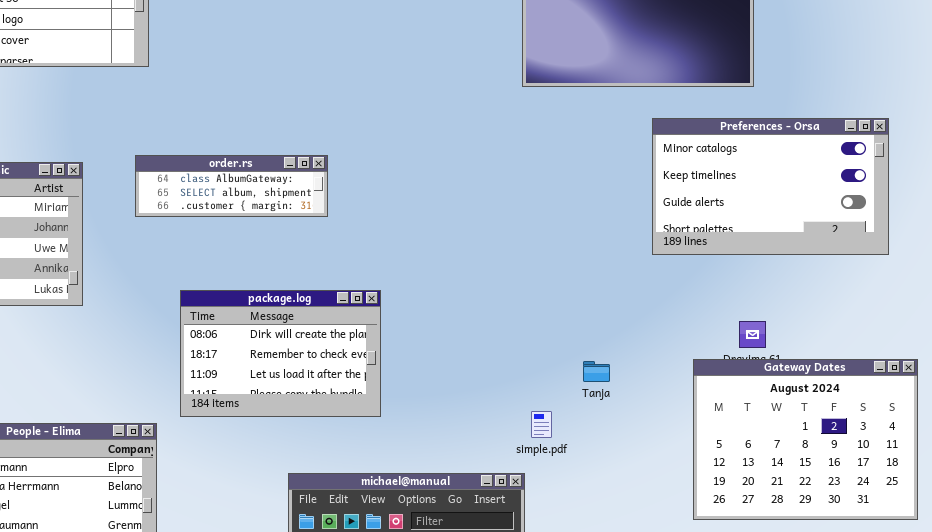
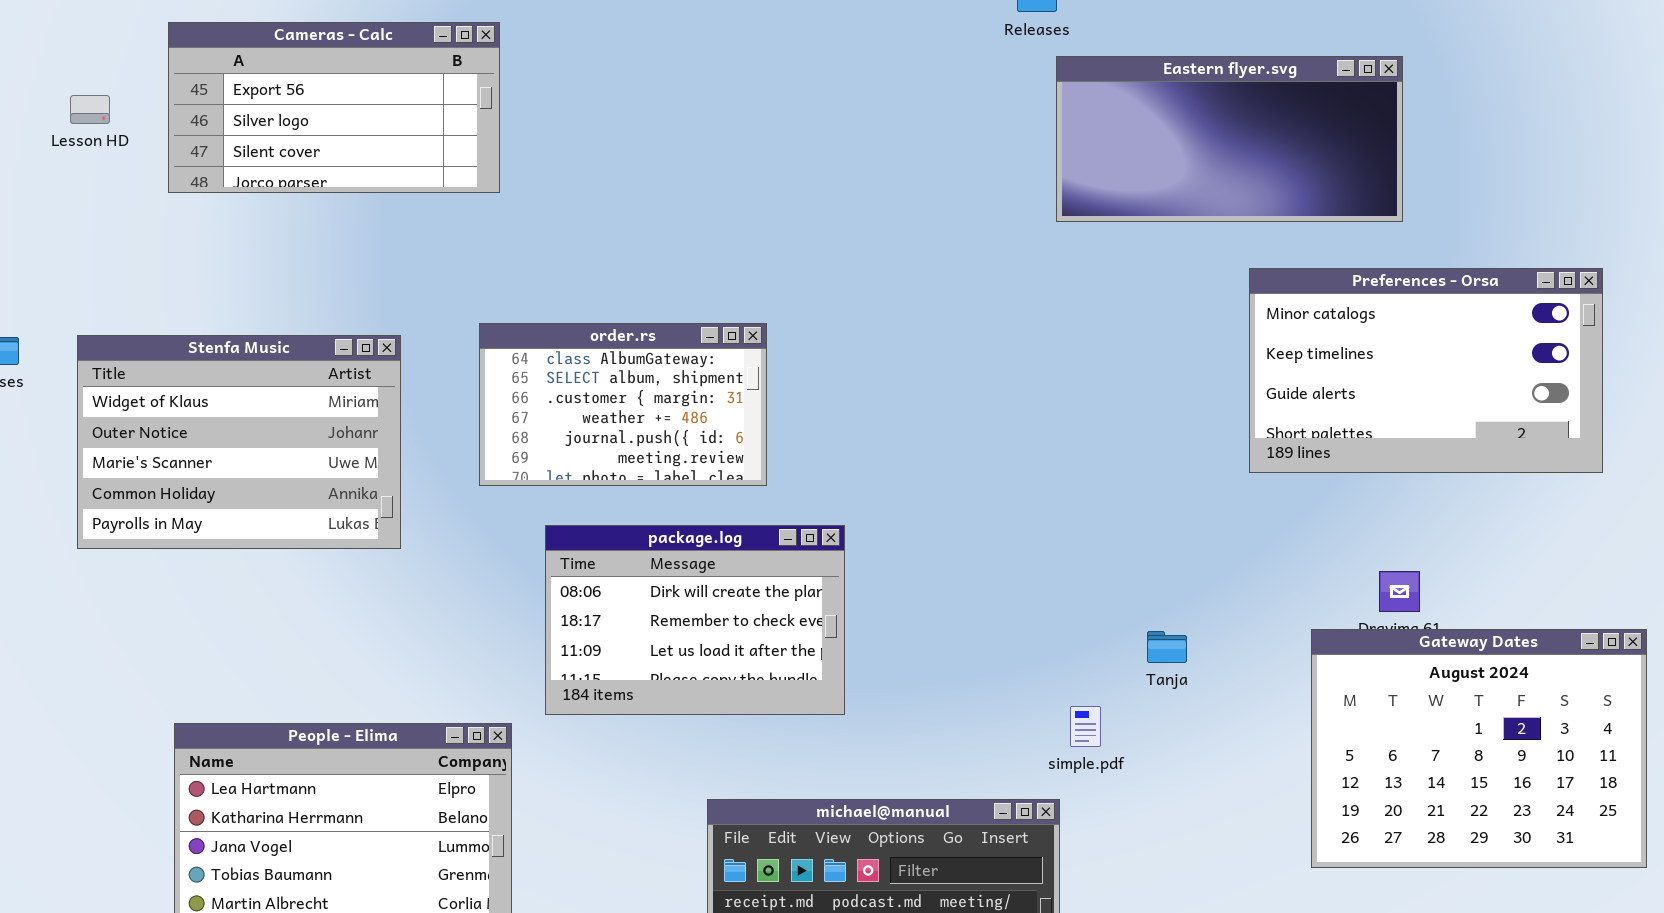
order.rs: [135,155,328,217] -> [479,323,767,486], resized

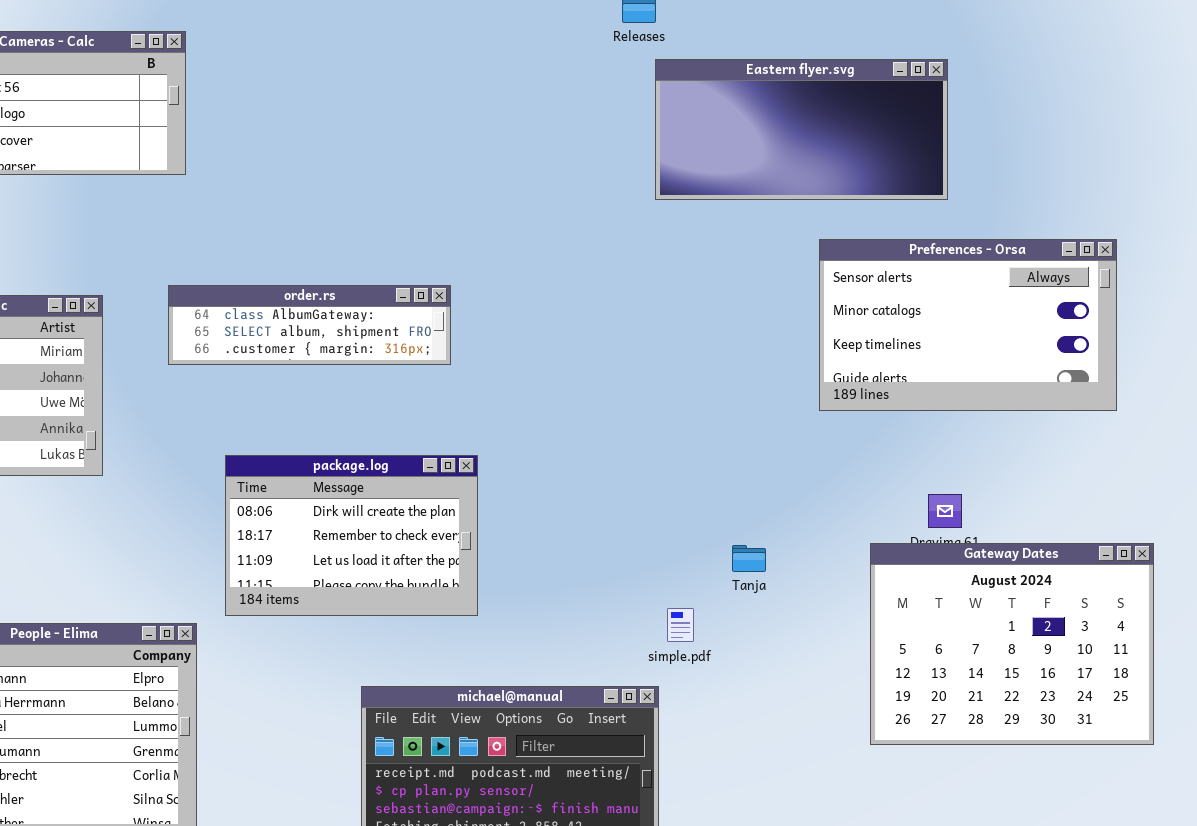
Preferences - Orsa: [1249,268,1603,473] -> [819,239,1117,411], scrolled up 1 row
order.rs: [479,323,767,486] -> [168,285,451,365], resized

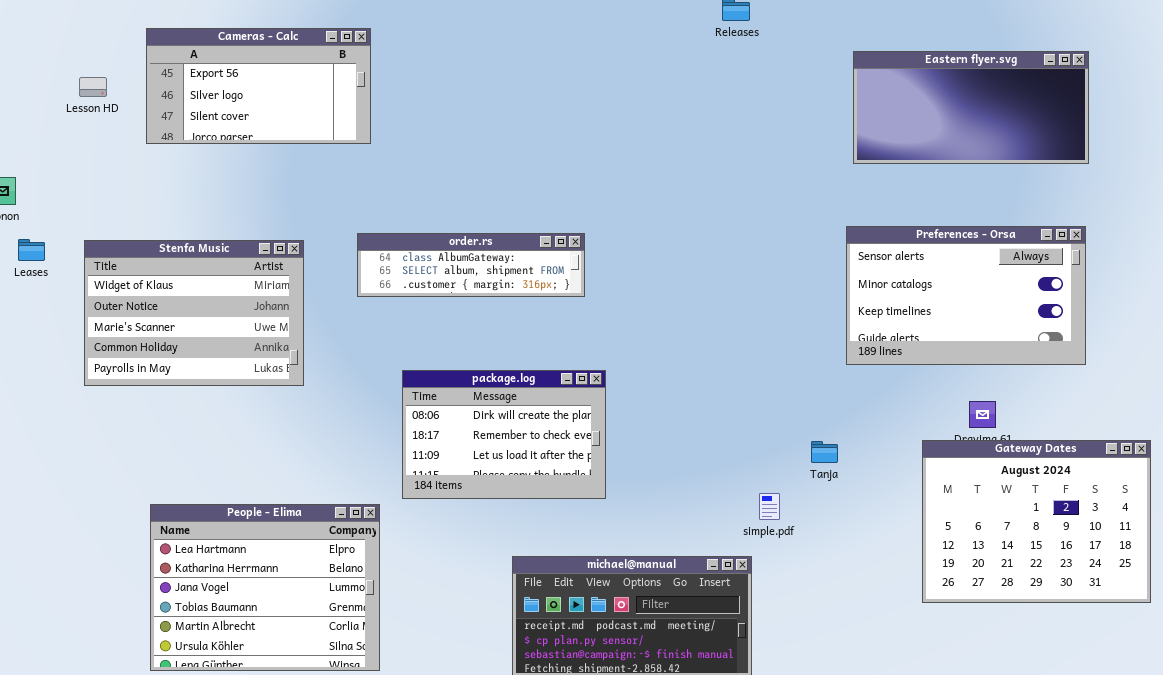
Eastern flyer.svg: [655,59,948,200] -> [853,51,1089,164], moved
Preferences - Orsa: [819,239,1117,411] -> [846,226,1086,365], moved

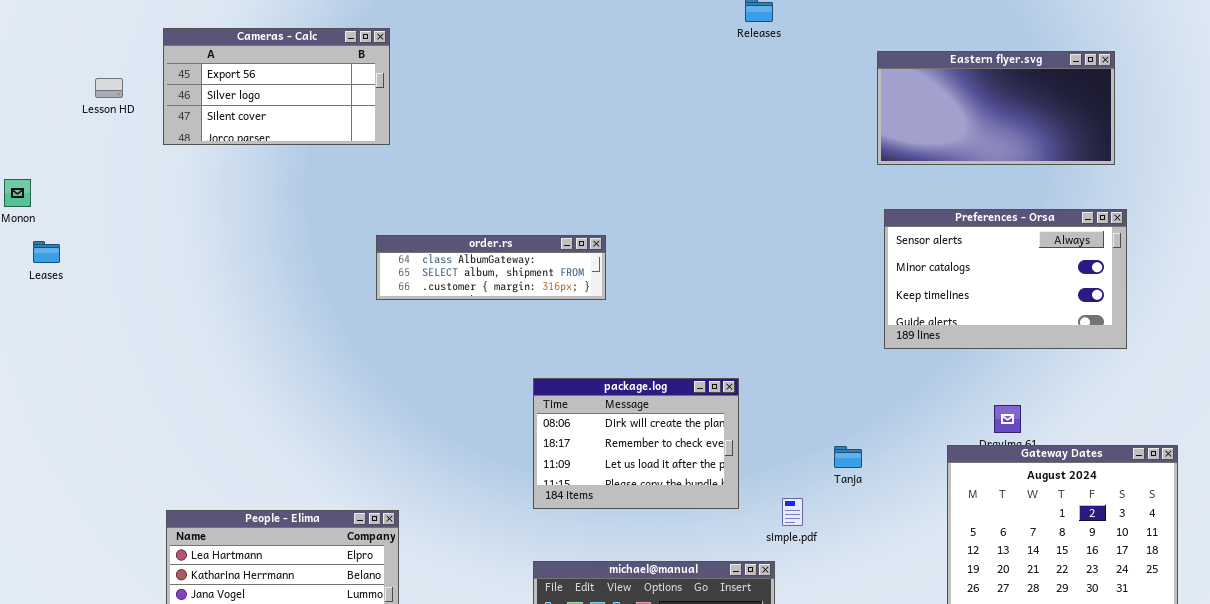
Preferences - Orsa: [846,226,1086,365] -> [884,209,1127,349], moved
Stenfa Music: [84,240,304,386] -> none, closed
package.log: [402,370,606,499] -> [533,378,739,509], moved

